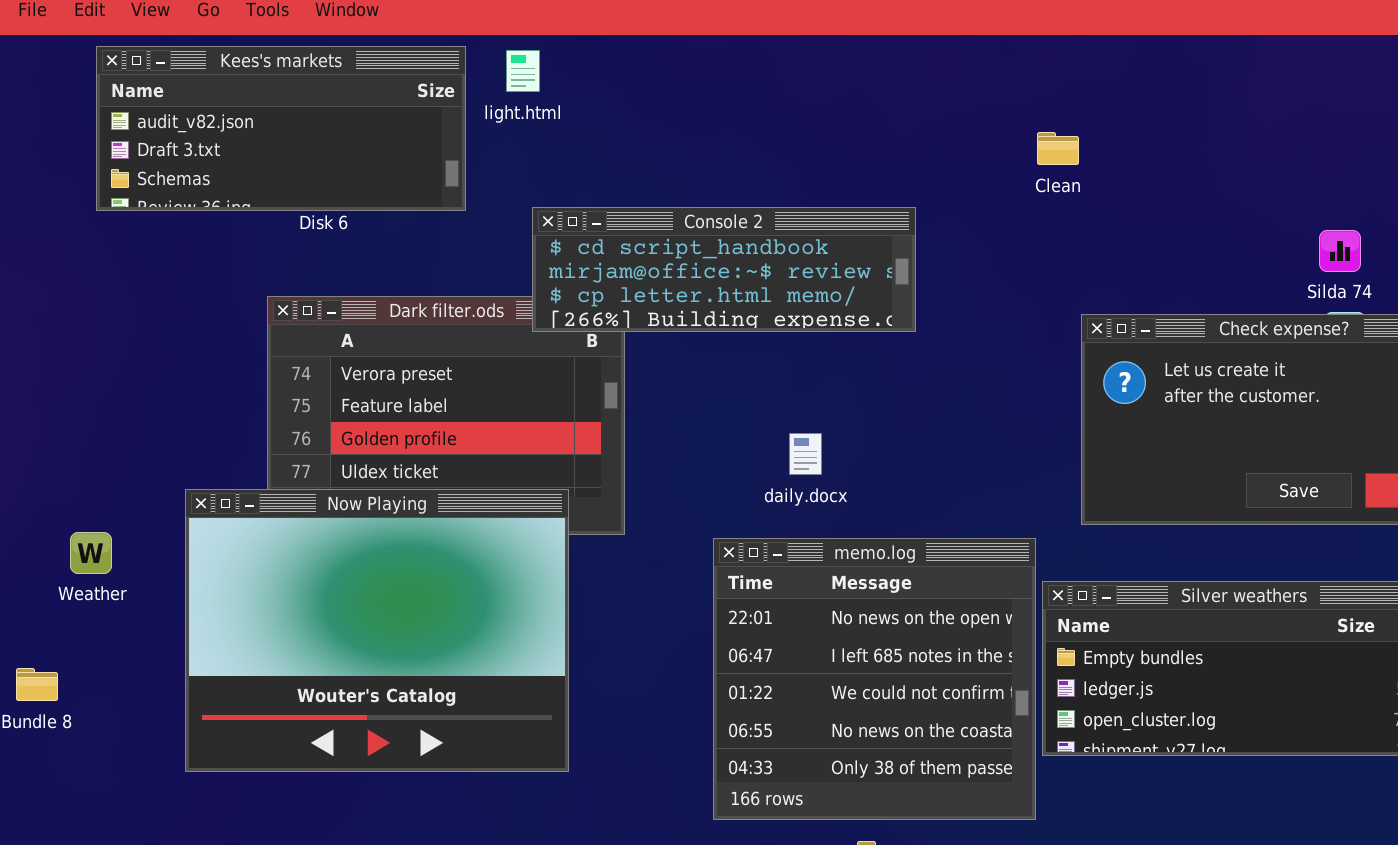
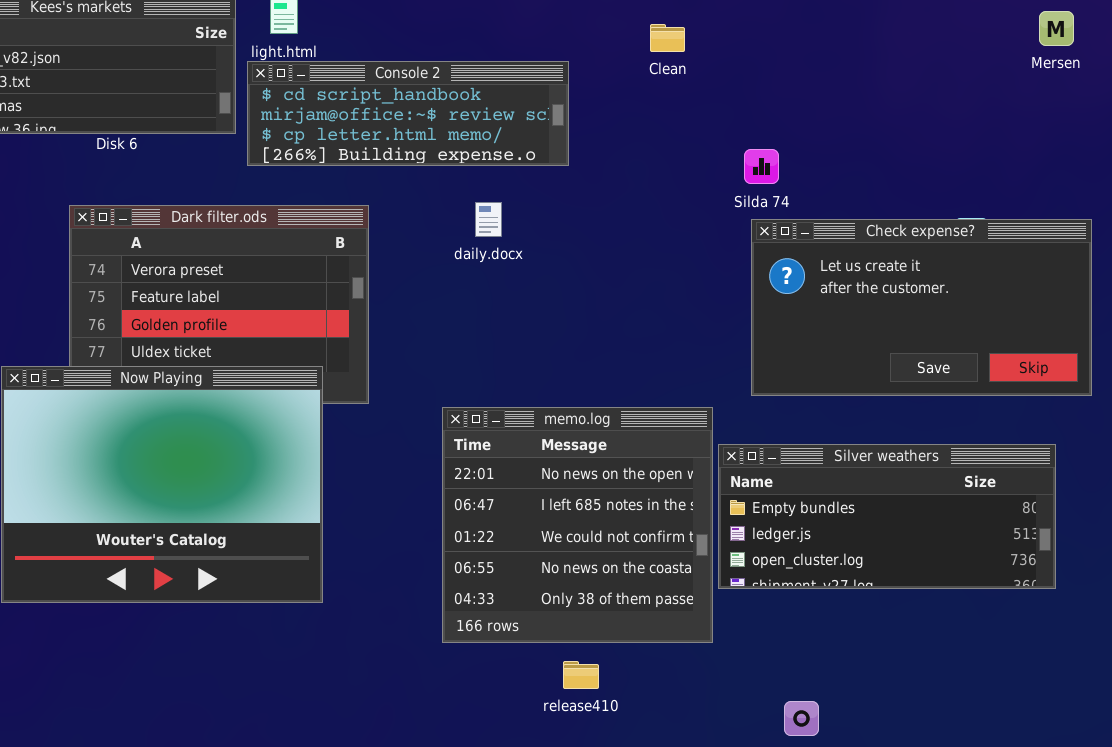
Clean: [1037,132,1079,165] -> [650,24,685,52], moved
Console 2: [532,207,916,332] -> [247,61,569,166], moved
Silda 74: [1319,230,1361,272] -> [744,149,779,184], moved
daily.docx: [789,433,822,475] -> [475,202,502,237], moved

